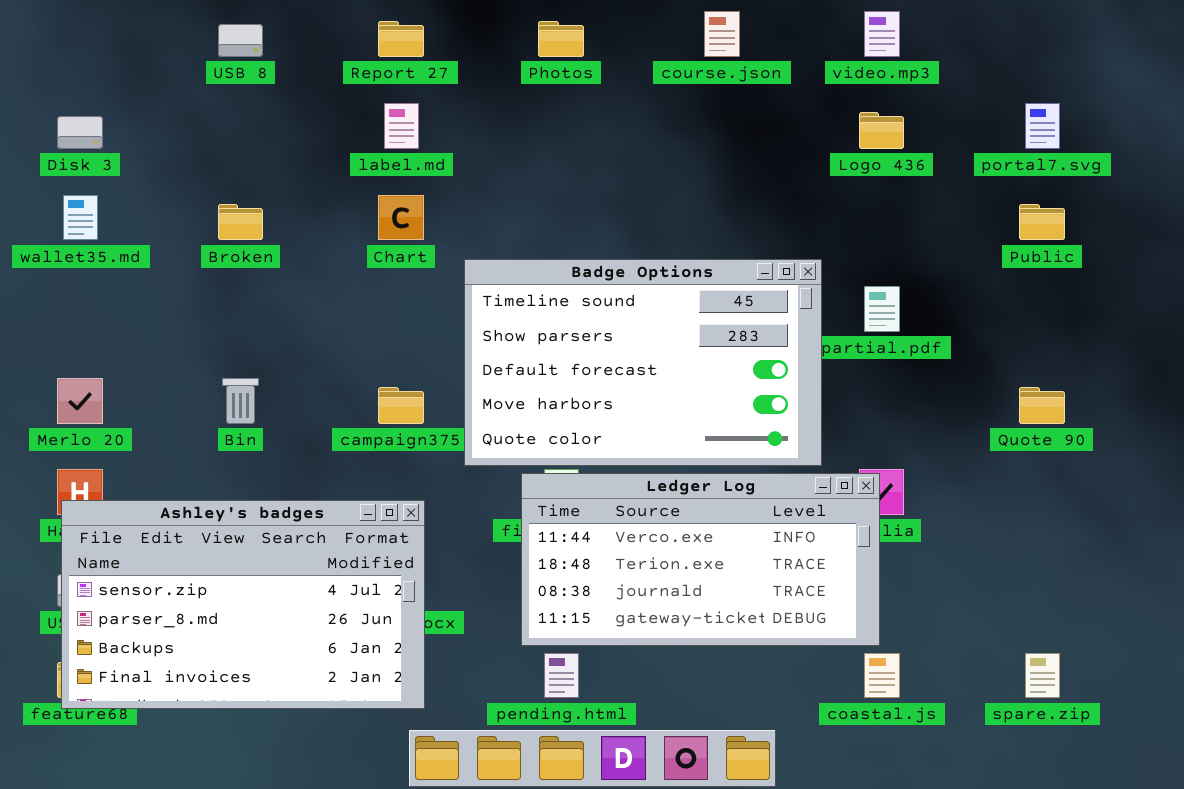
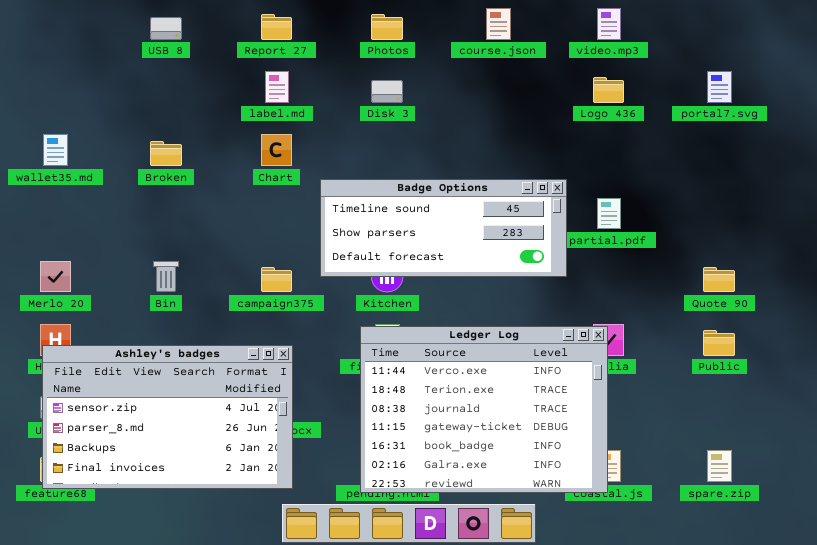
Disk 3: [57,116,103,149] -> [371,80,403,103], moved
Public: [1019,204,1065,240] -> [703,330,735,356], moved
Badge Options: [464,259,822,466] -> [320,179,567,277], resized
Ledger Log: [521,473,880,646] -> [360,326,608,493], resized

